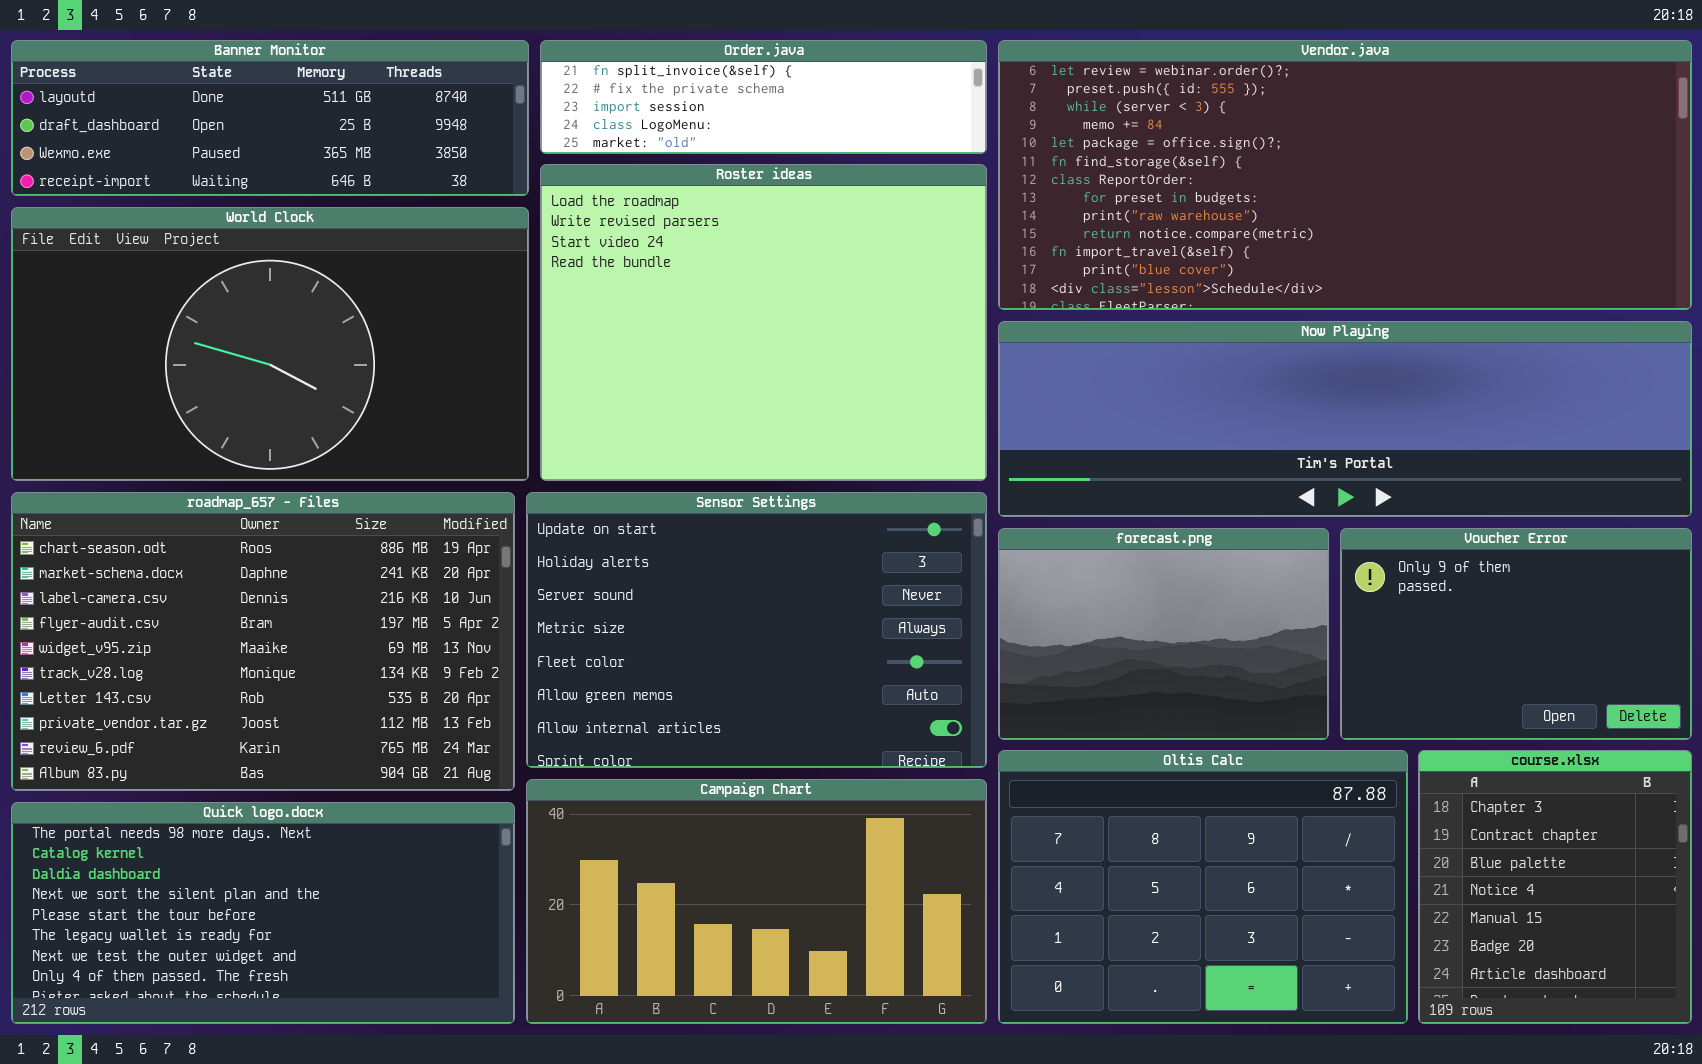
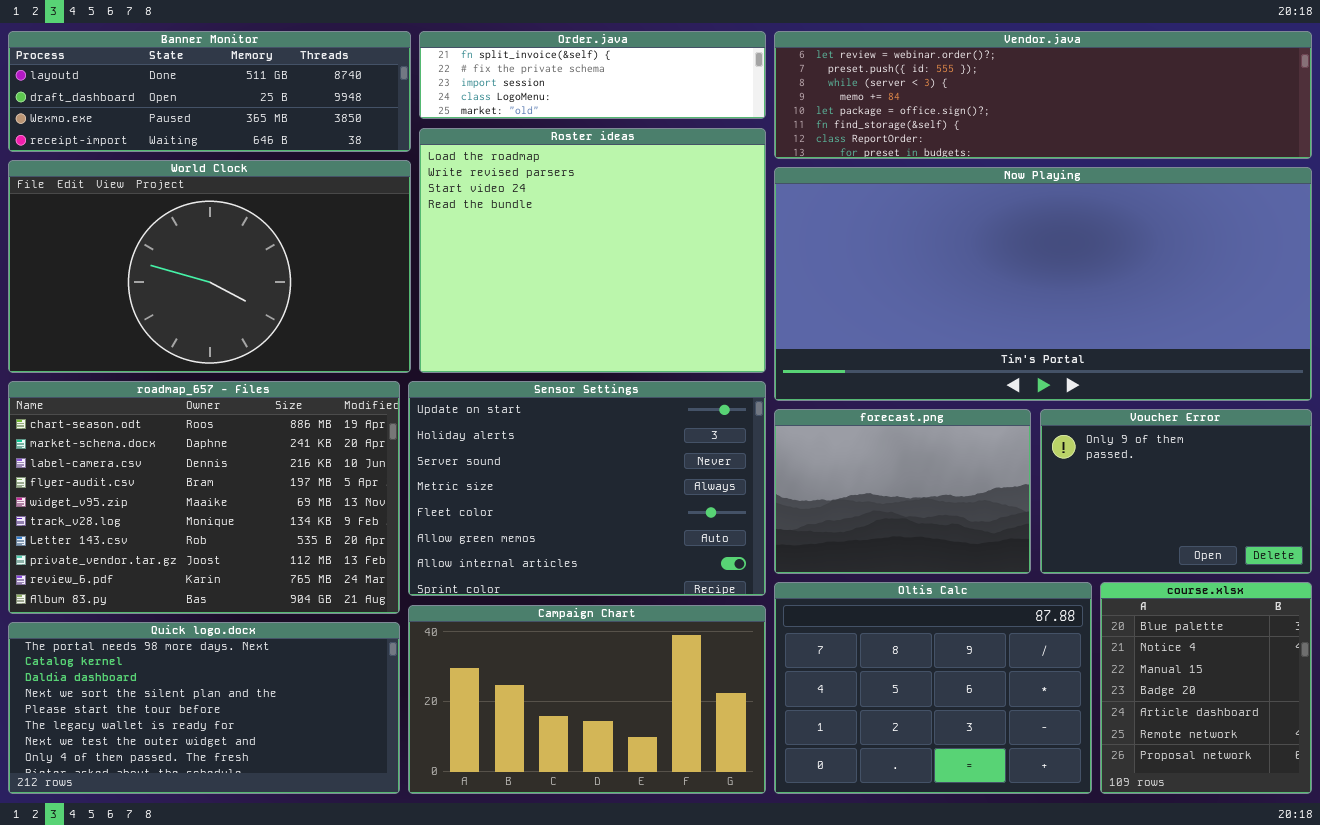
Vendor.java: [998,40,1692,310] -> [774,31,1312,159], resized
Now Playing: [998,321,1692,517] -> [774,167,1312,401], resized
course.xlsx: [1418,750,1692,1024] -> [1100,582,1312,794], scrolled down 2 rows

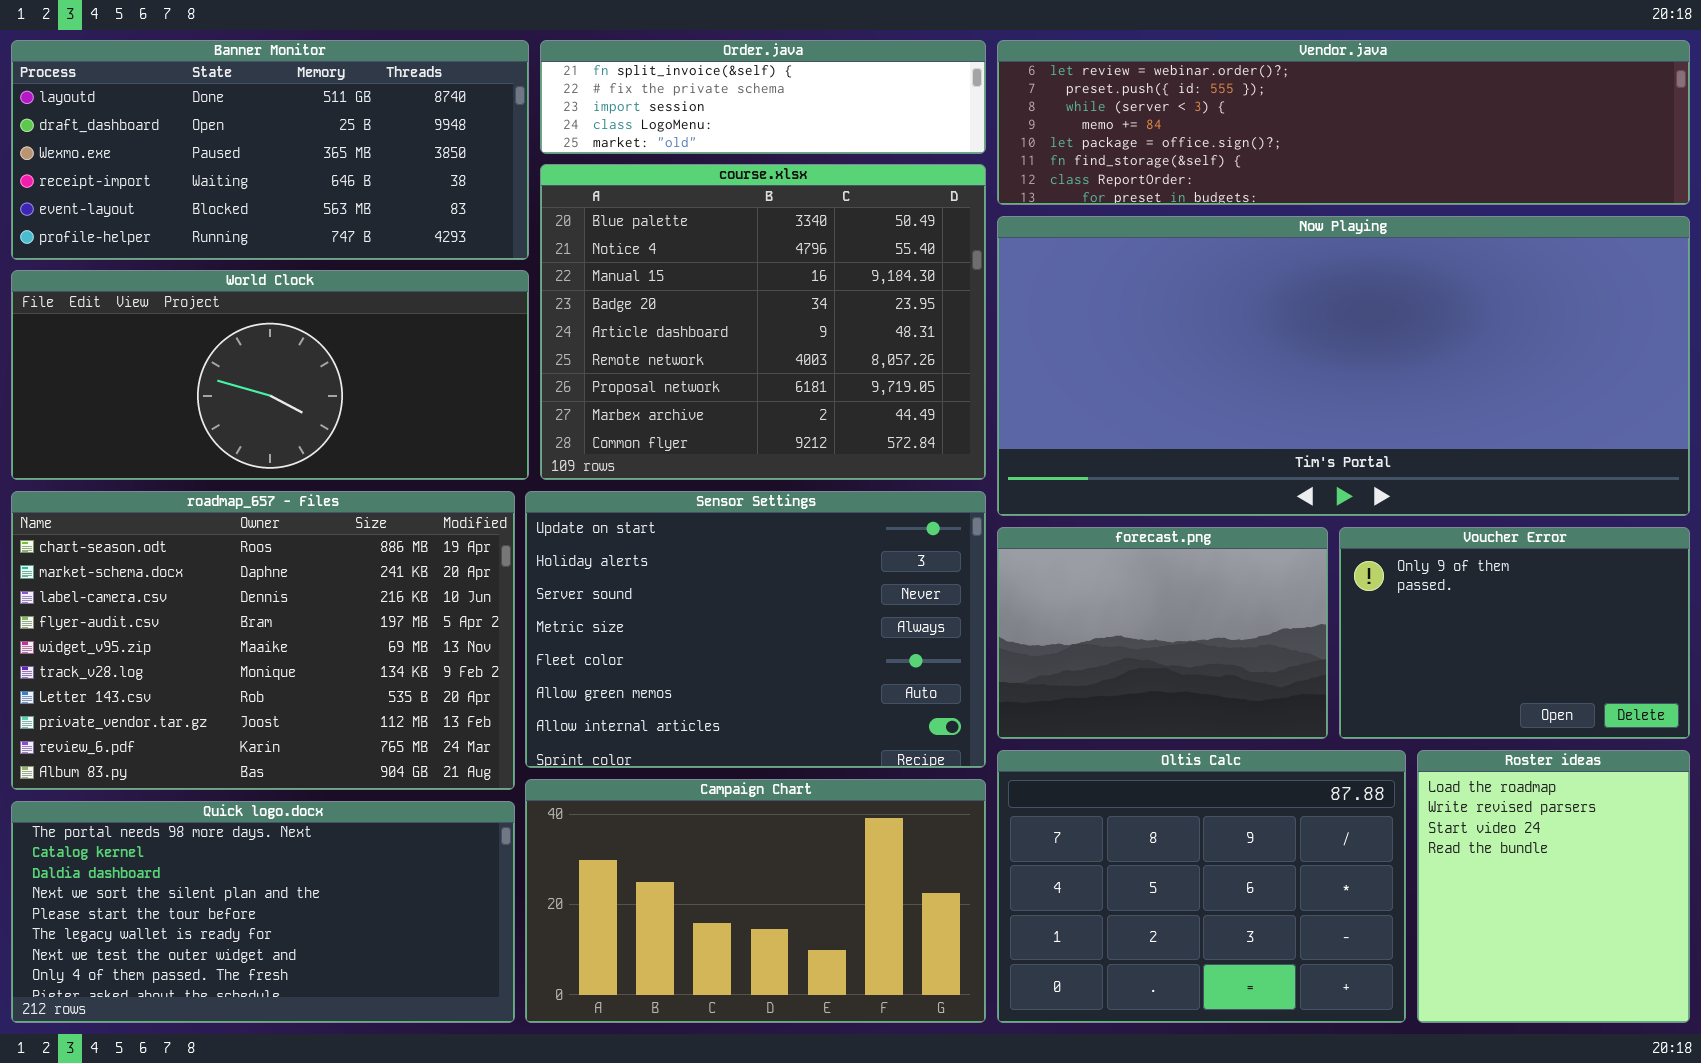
Banner Monitor: [8,31,411,152] -> [11,40,529,260], resized
Roster ideas: [419,128,766,373] -> [1417,750,1690,1023], moved, resized
World Clock: [8,160,411,373] -> [11,270,529,480], resized
course.xlsx: [1100,582,1312,794] -> [540,164,986,480], moved, resized

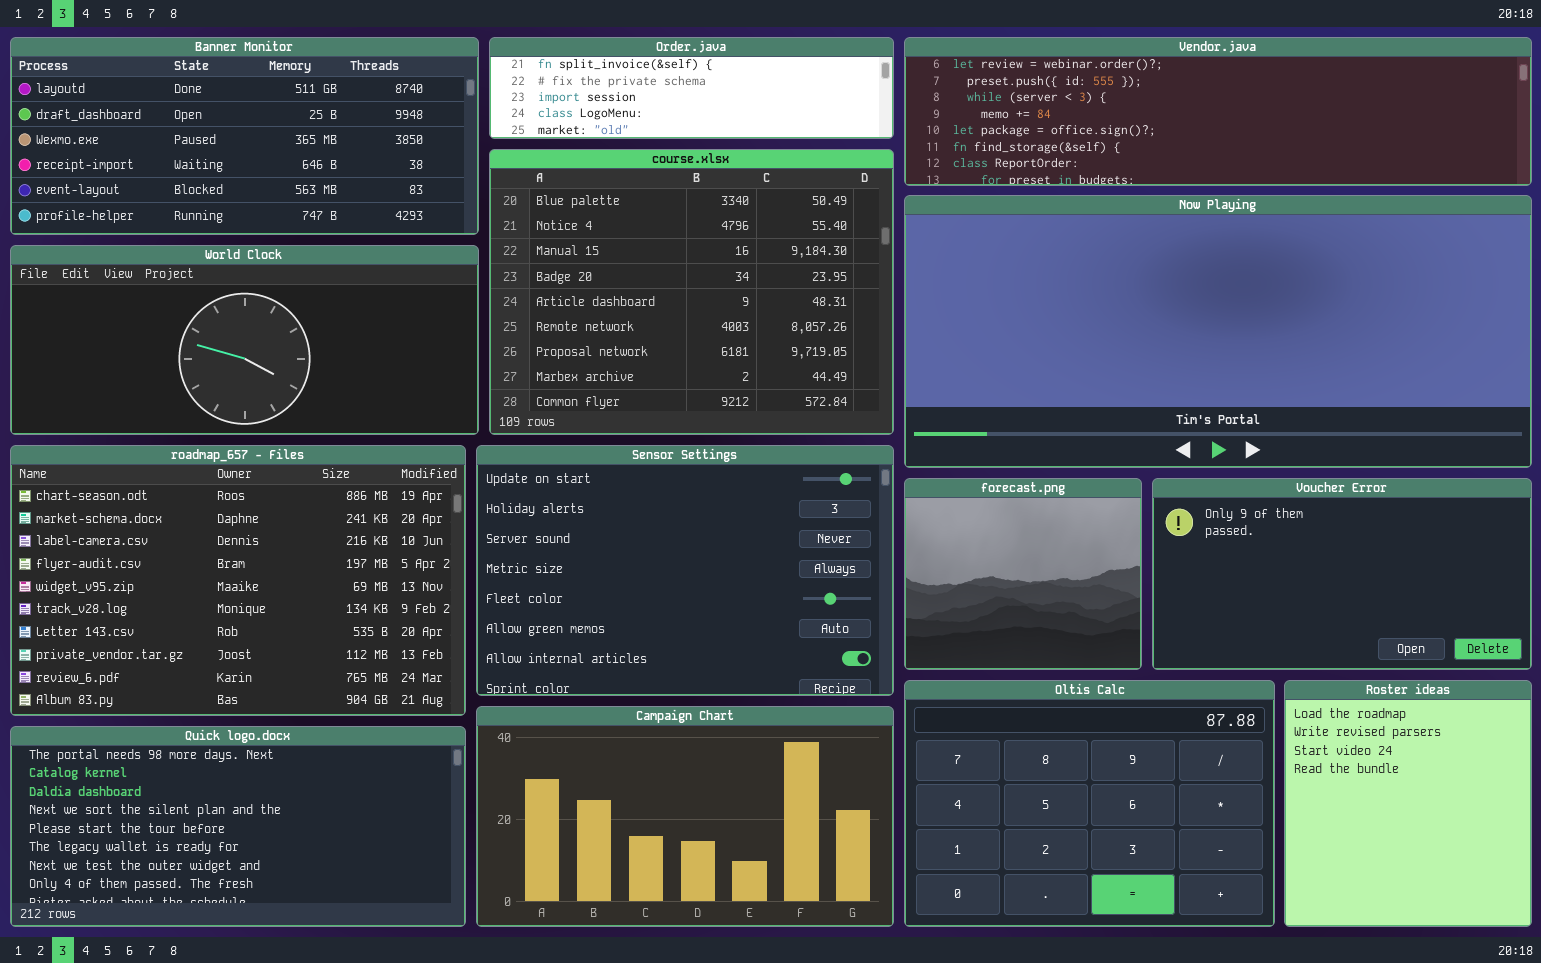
forecast.png: [997,527,1328,739] -> [904,478,1142,670], resized
Voucher Error: [1339,527,1690,739] -> [1152,478,1532,670], resized

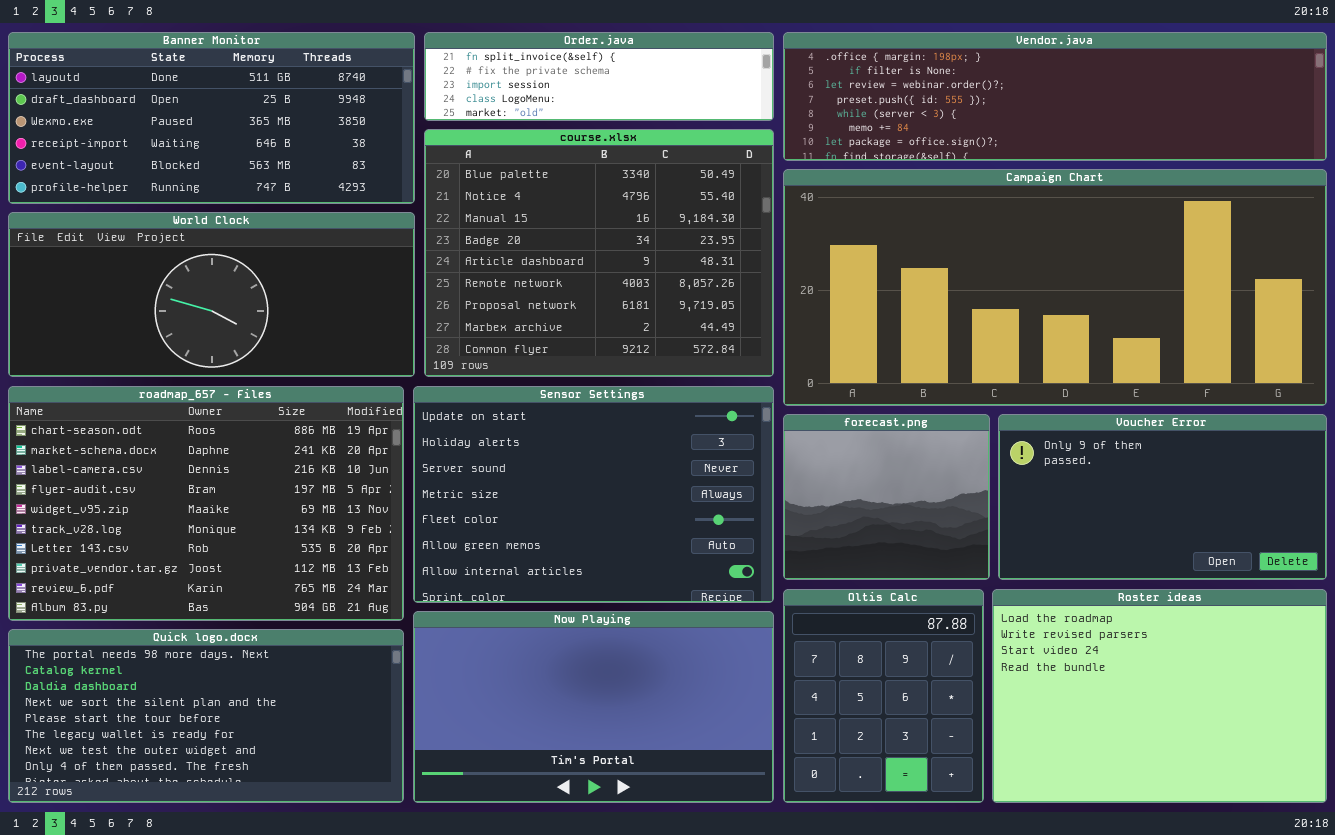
Vendor.java: [904,37,1532,186] -> [783,32,1327,161], scrolled up 2 rows
Now Playing: [904,195,1532,468] -> [413,611,774,803], moved, resized
Oltis Calc: [904,680,1275,927] -> [783,589,984,803], resized
Roster ideas: [1284,680,1532,927] -> [992,589,1327,803], resized
Campaign Chart: [476,706,894,927] -> [783,169,1327,406], moved, resized

